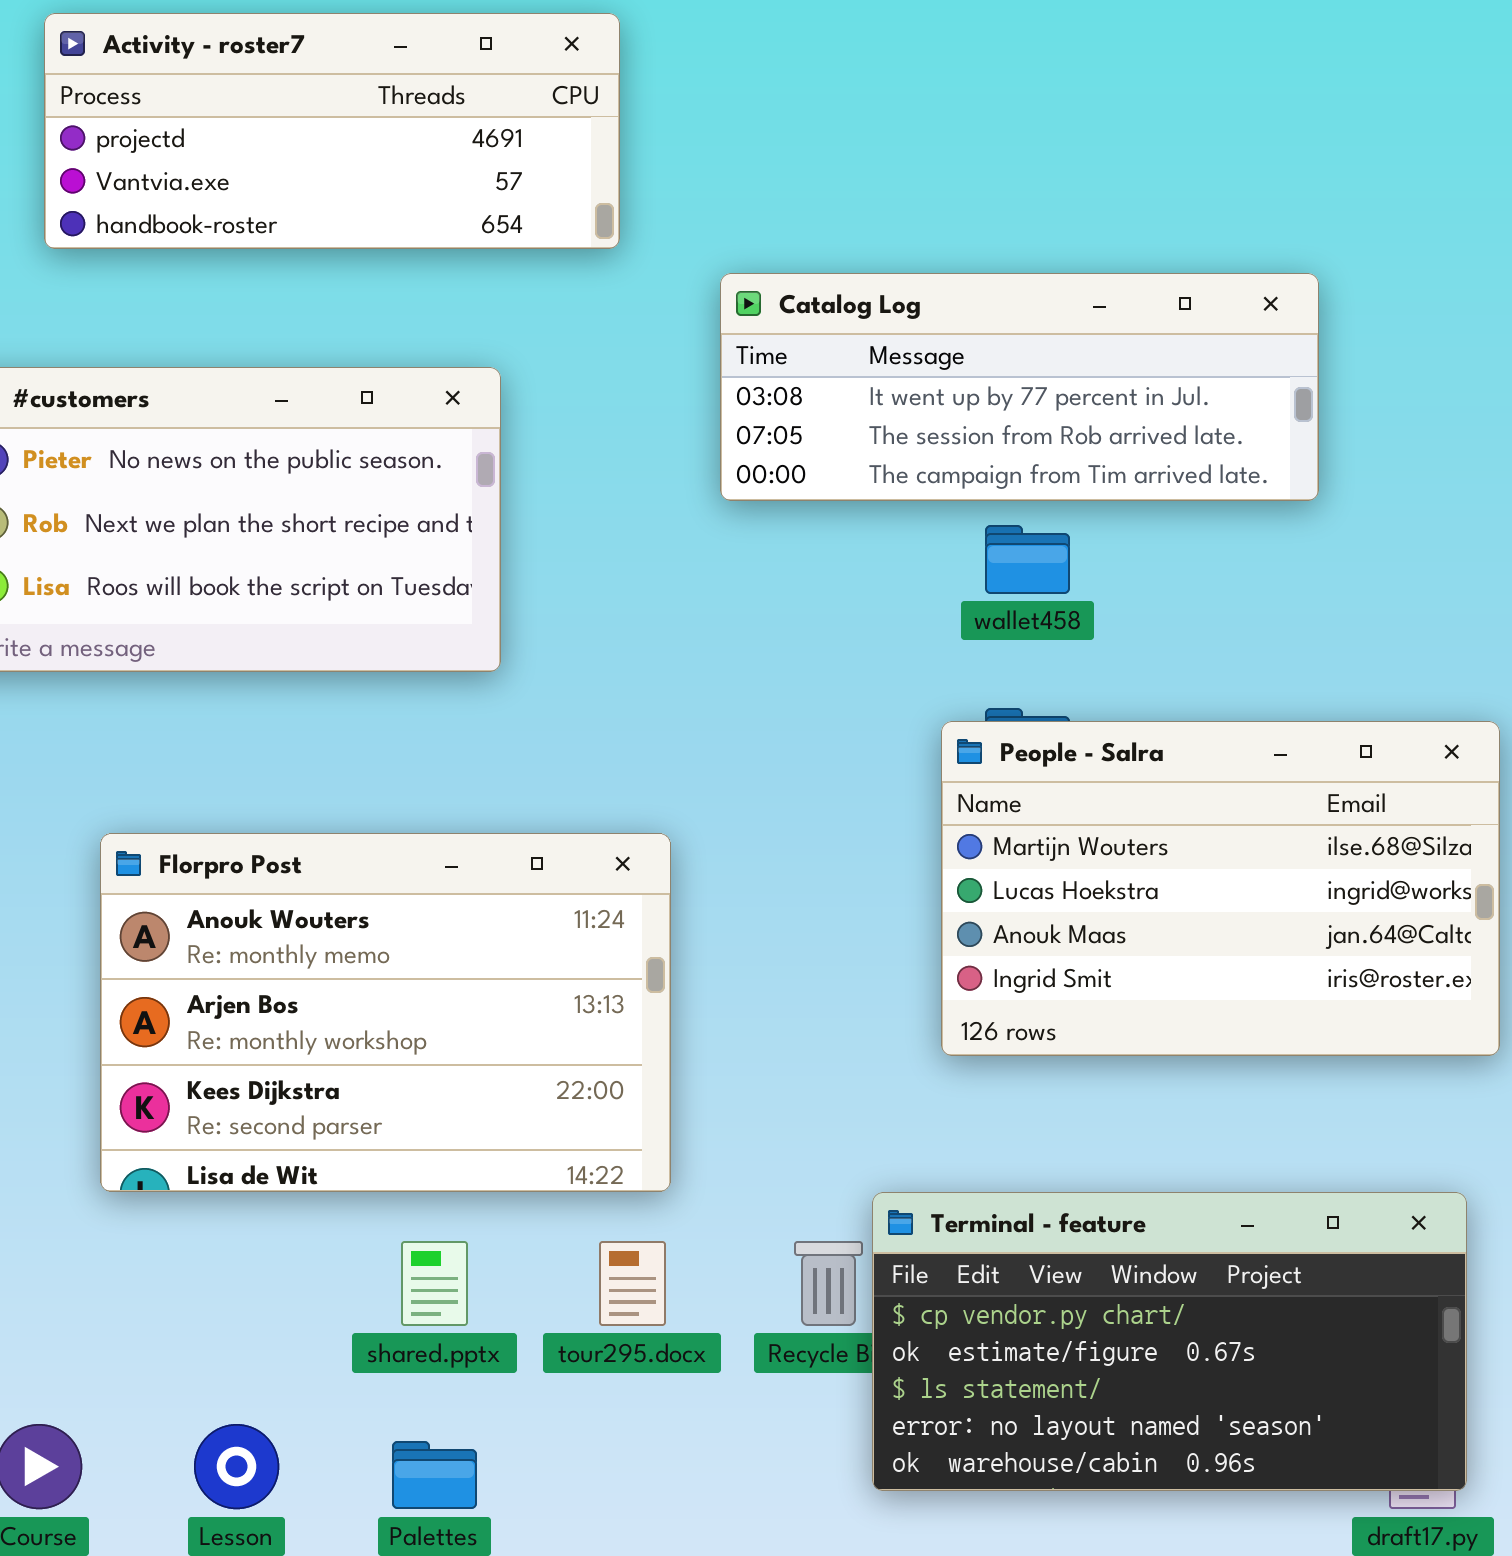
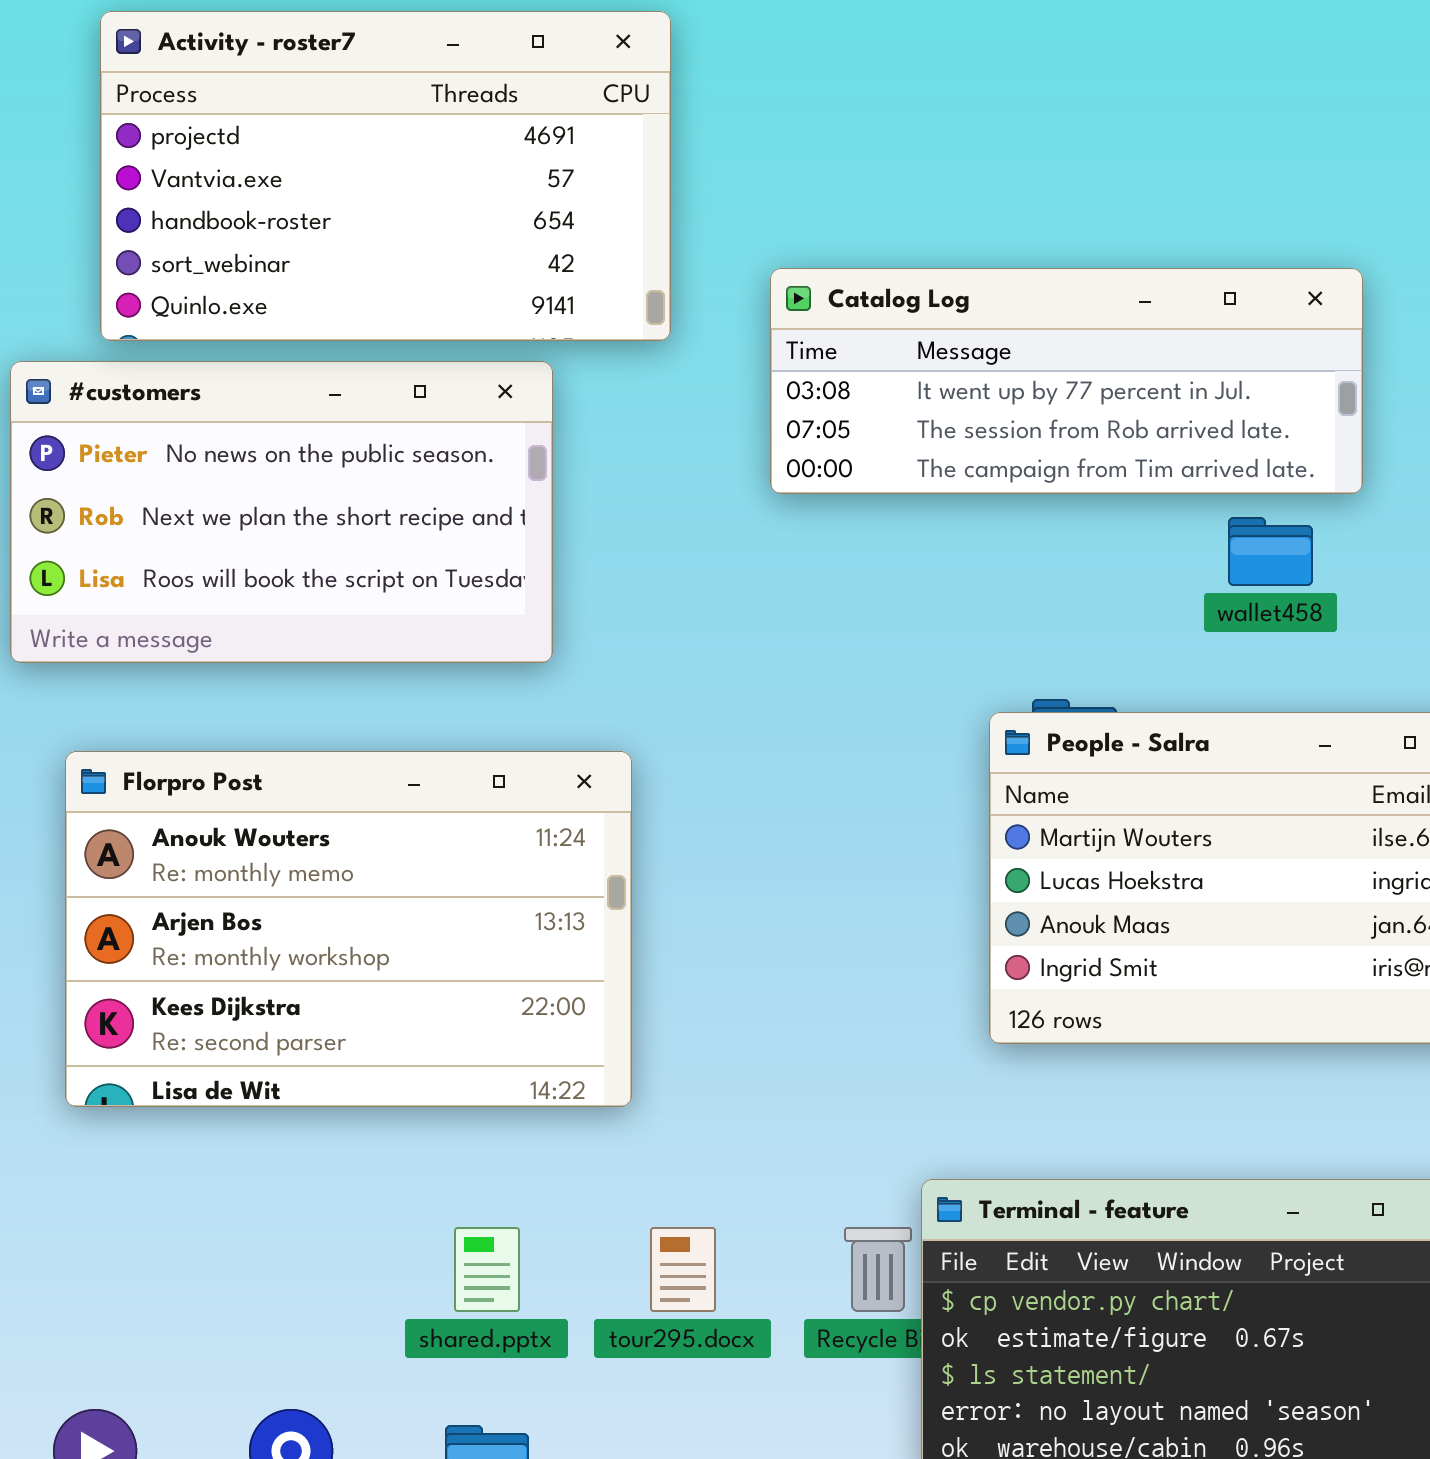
Activity - roster7: [44,13,620,249] -> [100,11,671,341], resized
wallet458: [985,525,1070,594] -> [1228,517,1313,586], moved
Florpro Post: [100,833,671,1192] -> [65,751,632,1107], moved

